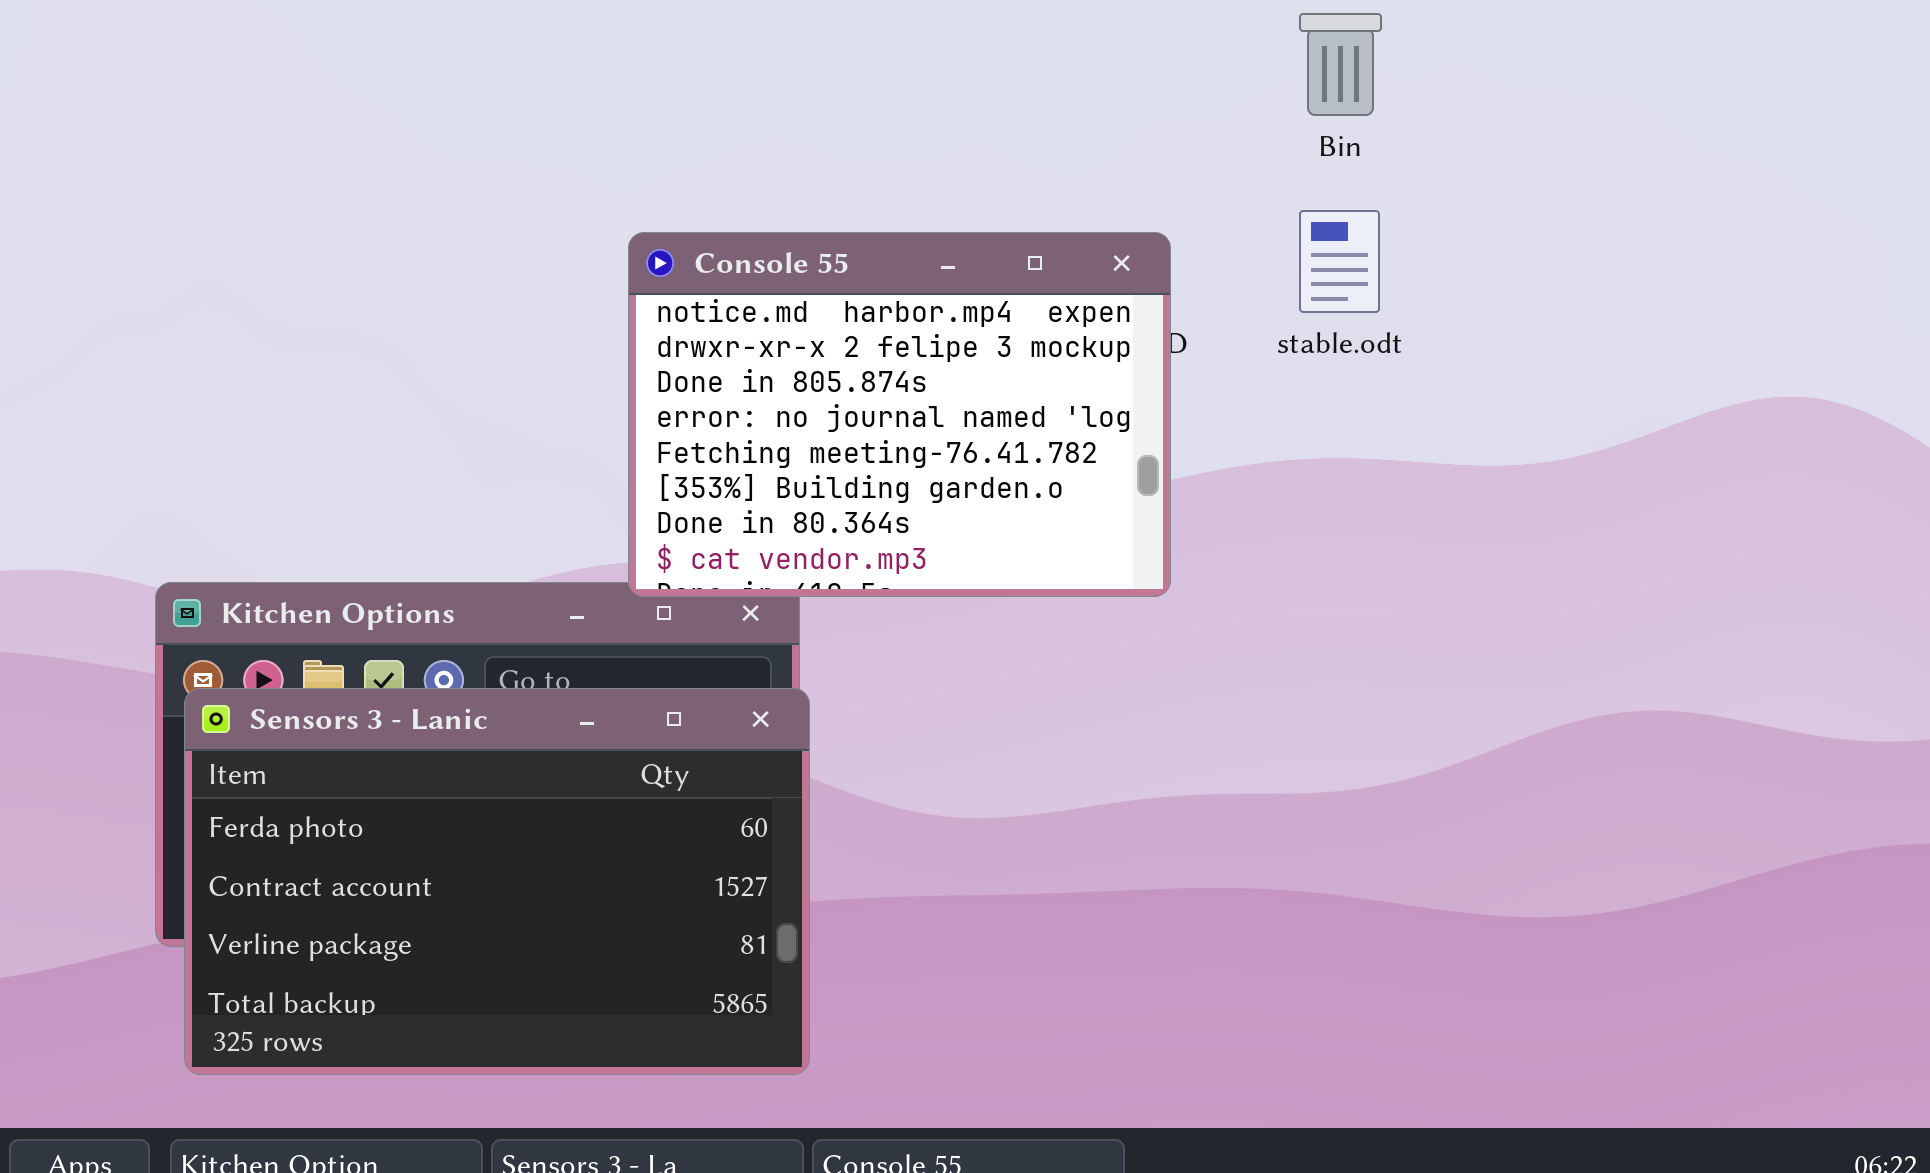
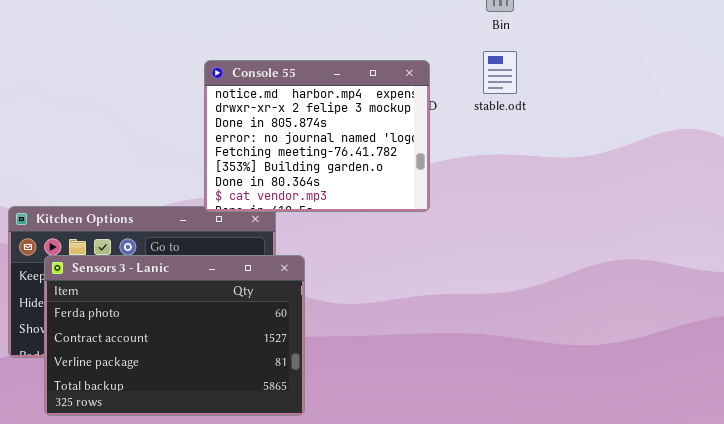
Sensors 3 - Lanic: [184,688,810,1075] -> [44,255,305,416], moved

